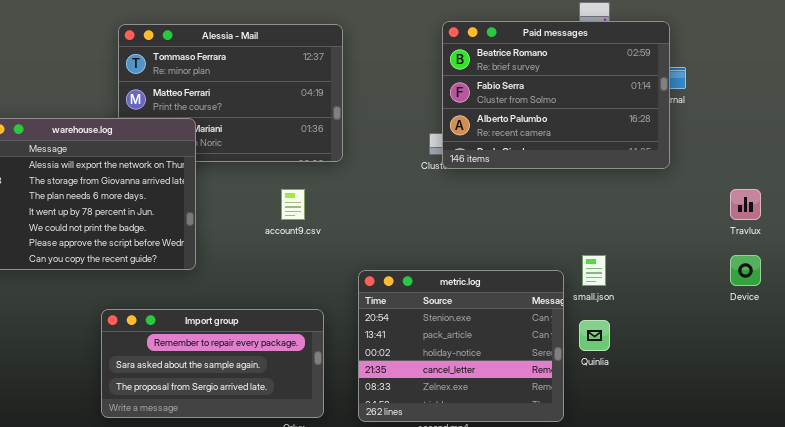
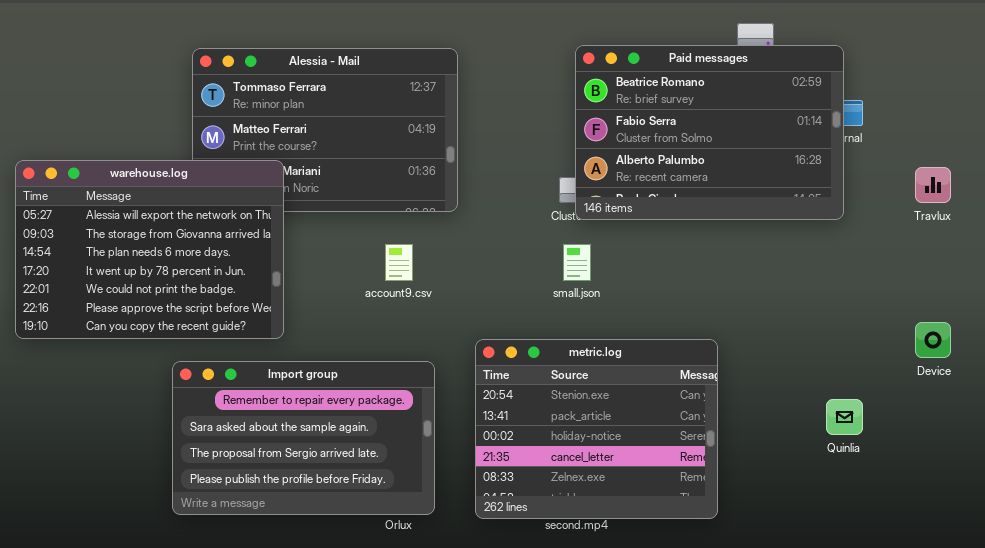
Travlux: [730,189,761,220] -> [915,167,951,203], moved
small.json: [582,255,606,286] -> [563,244,591,281], moved
Import group: [101,309,324,418] -> [172,361,435,515], resized
Quinlia: [579,320,610,351] -> [826,399,863,435], moved

